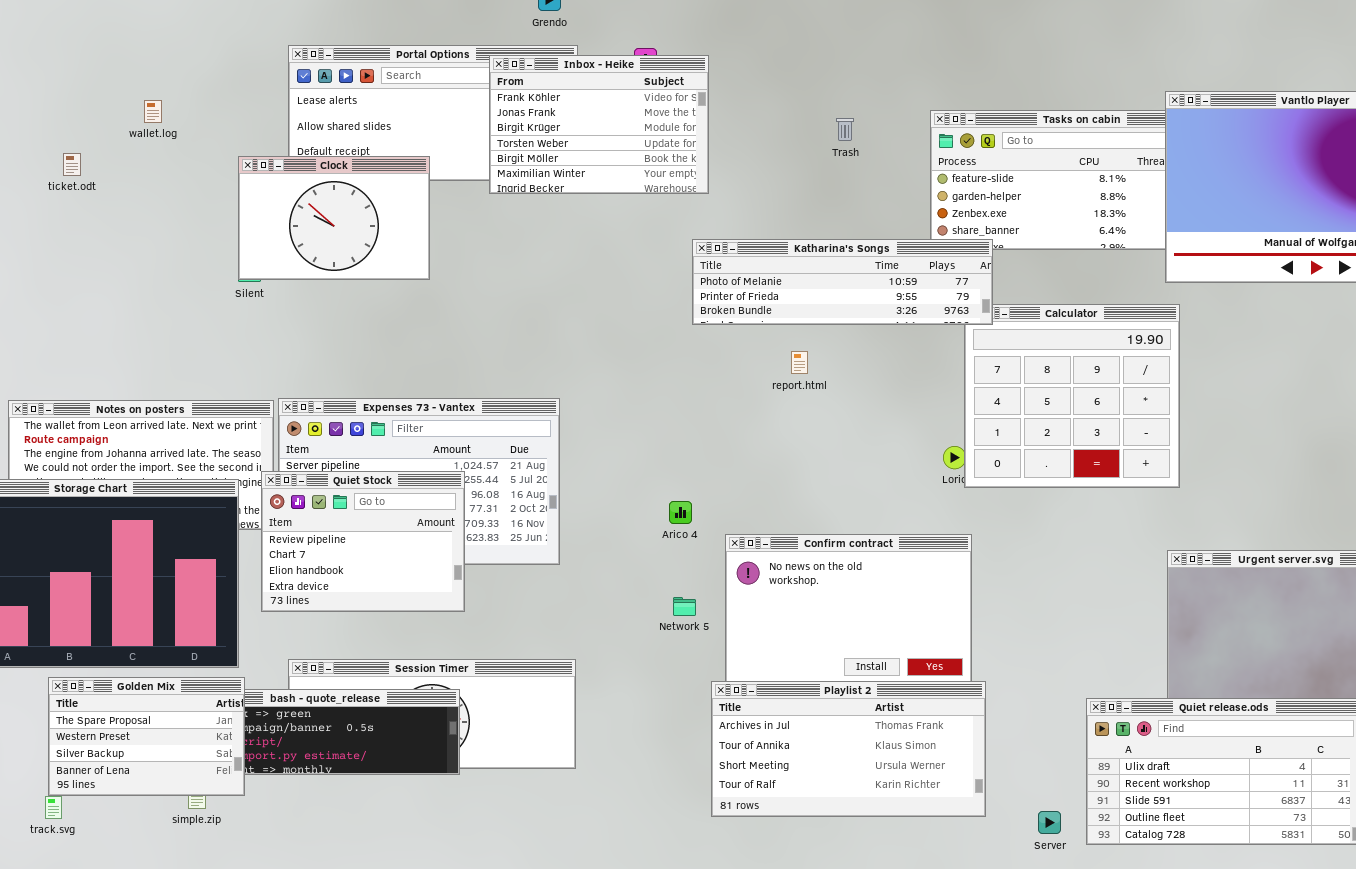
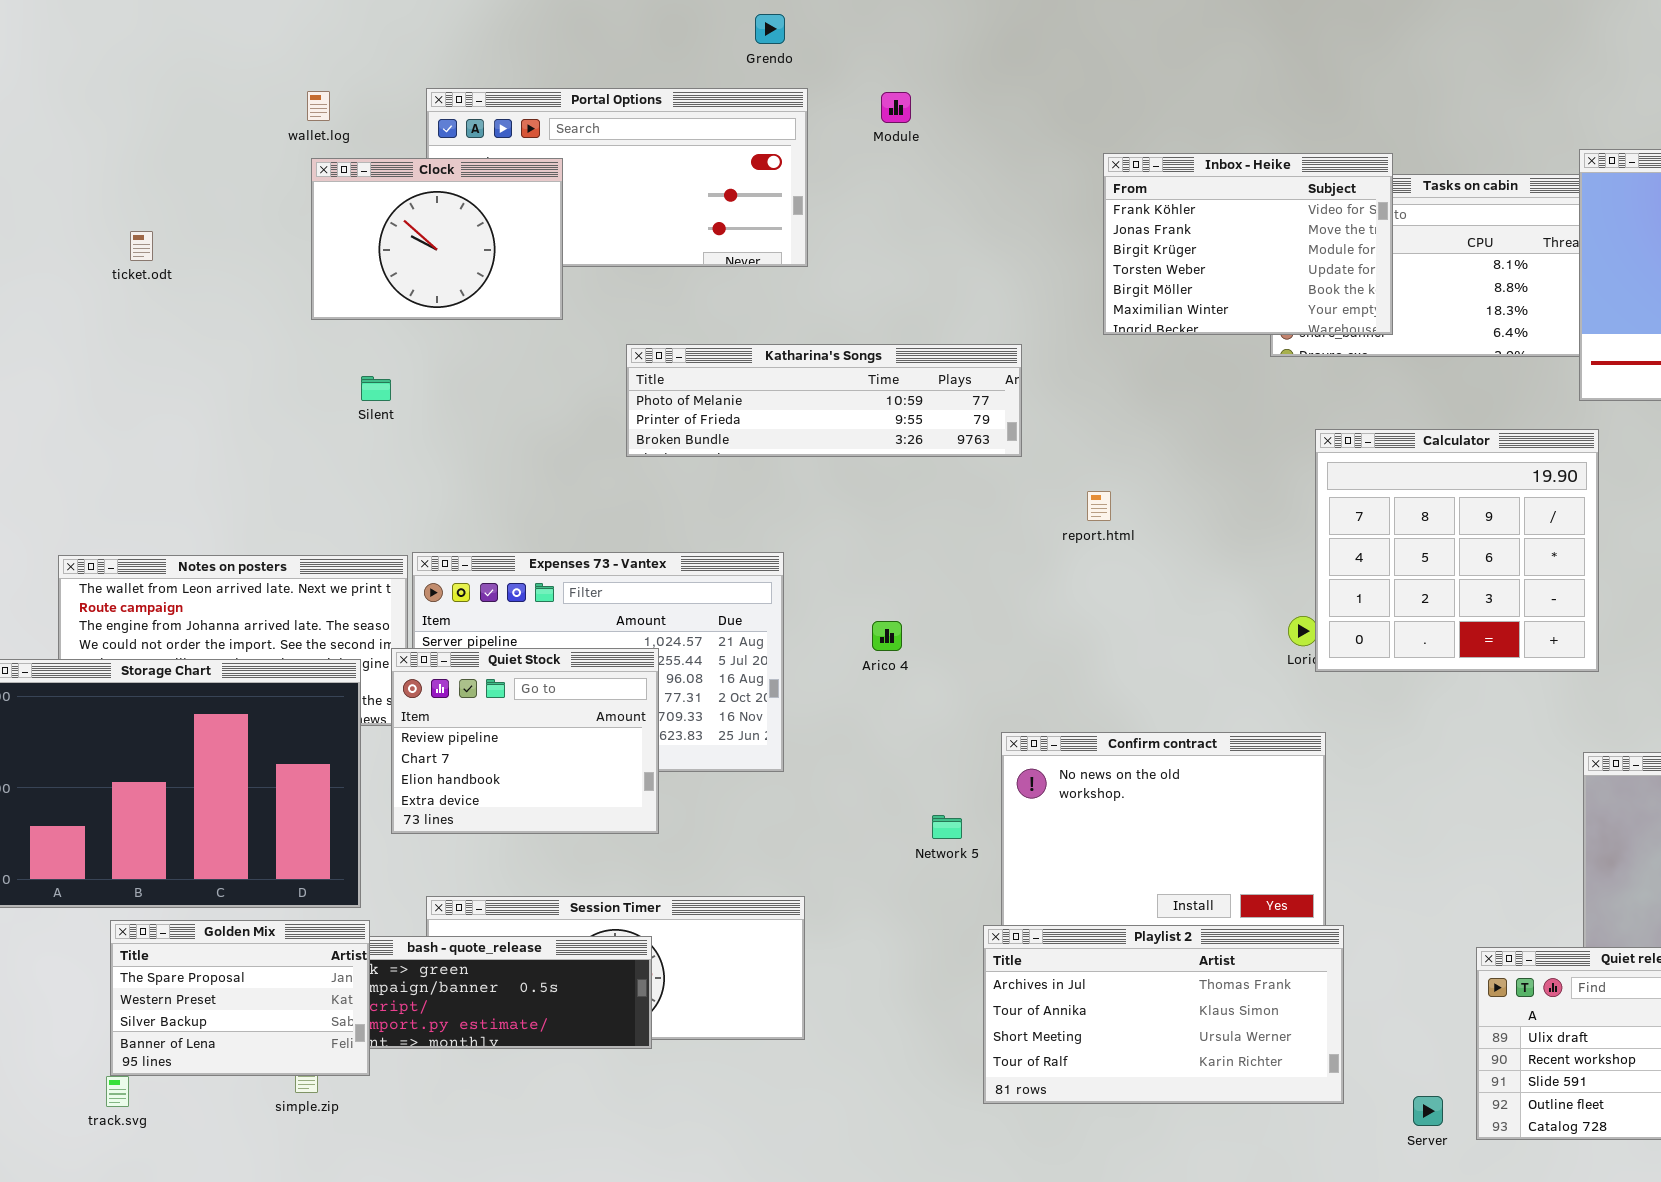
Inbox - Heike: [489,55,709,194] -> [1103,153,1393,335], moved
wallet.log: [144,100,162,123] -> [307,91,330,121], moved
Clock: [238,156,430,280] -> [311,158,563,320], moved
Katharina's Songs: [692,239,993,325] -> [626,344,1022,457], moved
Arico 4: [669,501,692,524] -> [872,621,902,651], moved

